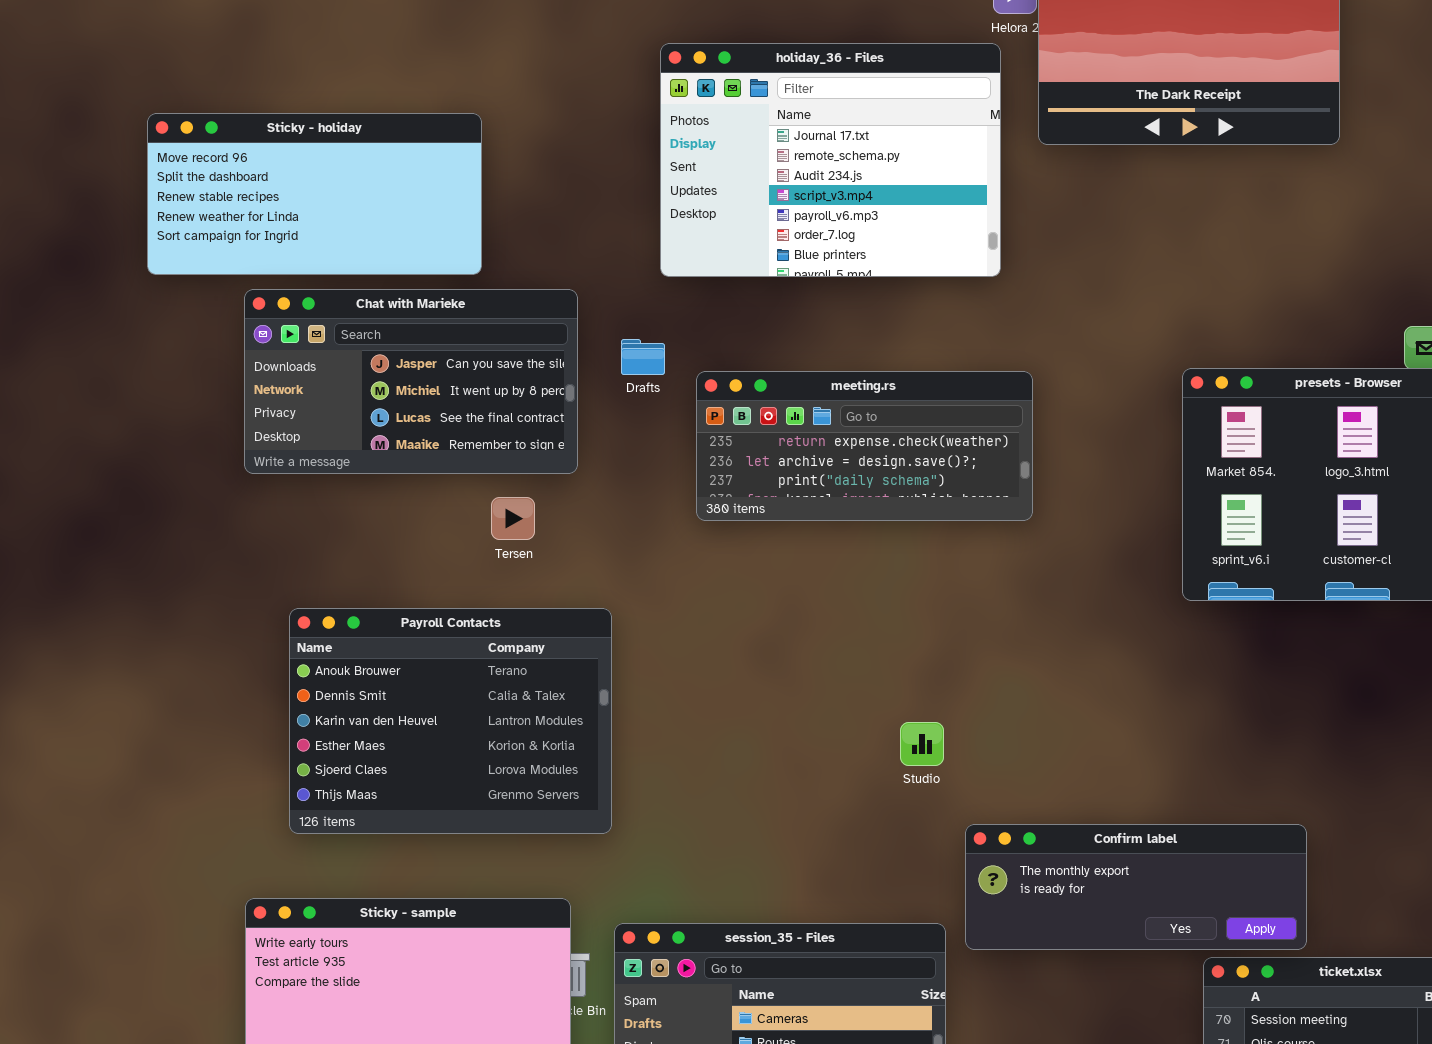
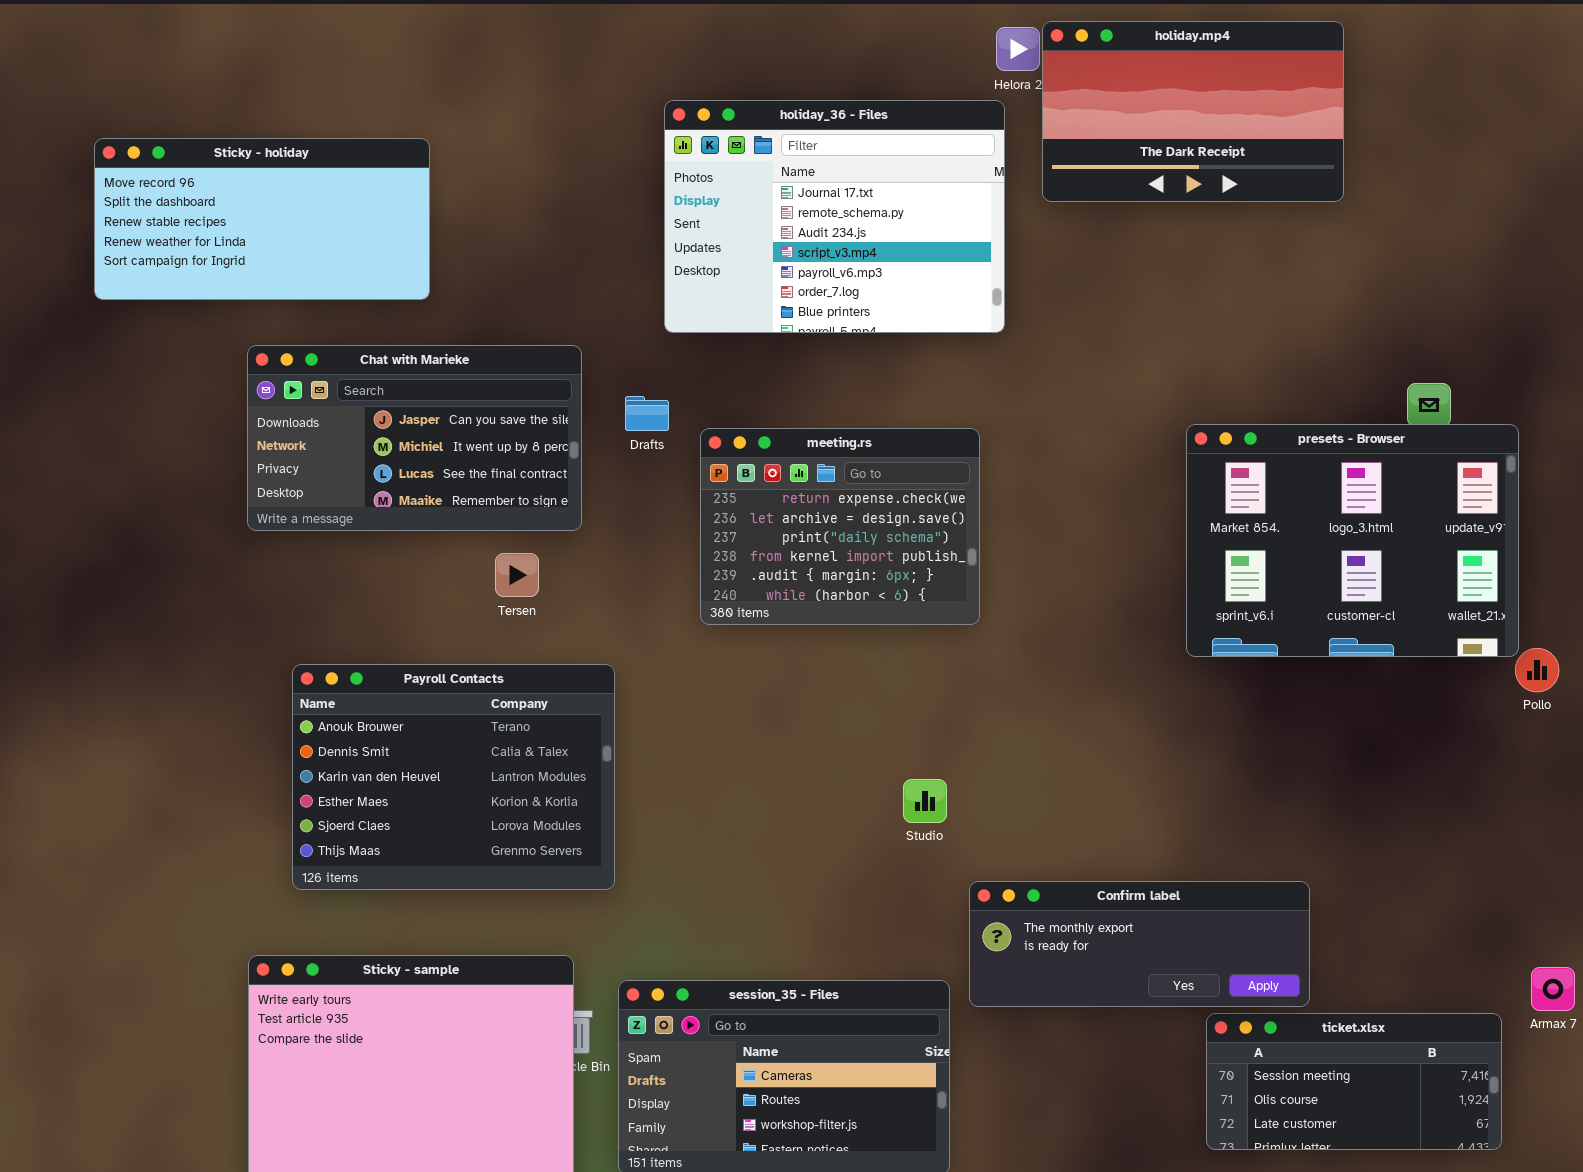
Sticky - holiday: [147,113,482,275] -> [94,138,430,300], moved
meeting.rs: [696,371,1033,521] -> [700,428,980,625], resized

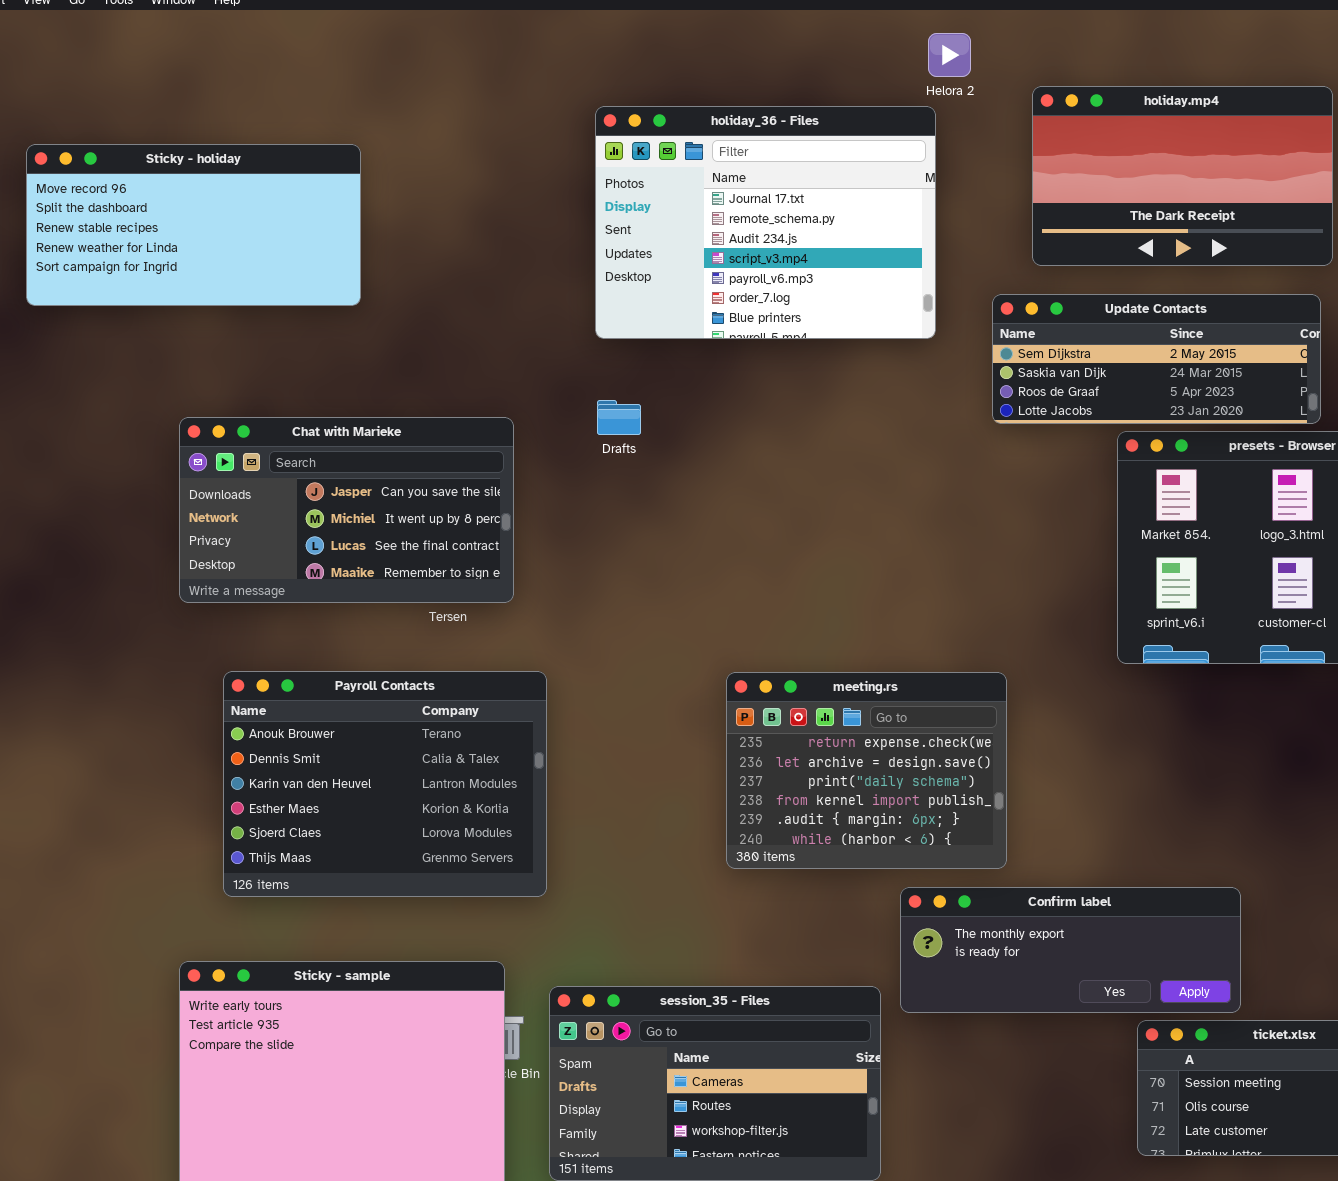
holiday.mp4: [1042,21,1344,202] -> [1032,86,1333,266], moved
Update Contacts: none -> [992,294,1321,424], opened
Chat with Marieke: [247,345,582,531] -> [179,417,514,603], moved
Drafts: [625,396,669,431] -> [597,400,641,435], moved
meeting.rs: [700,428,980,625] -> [726,672,1007,869], moved

